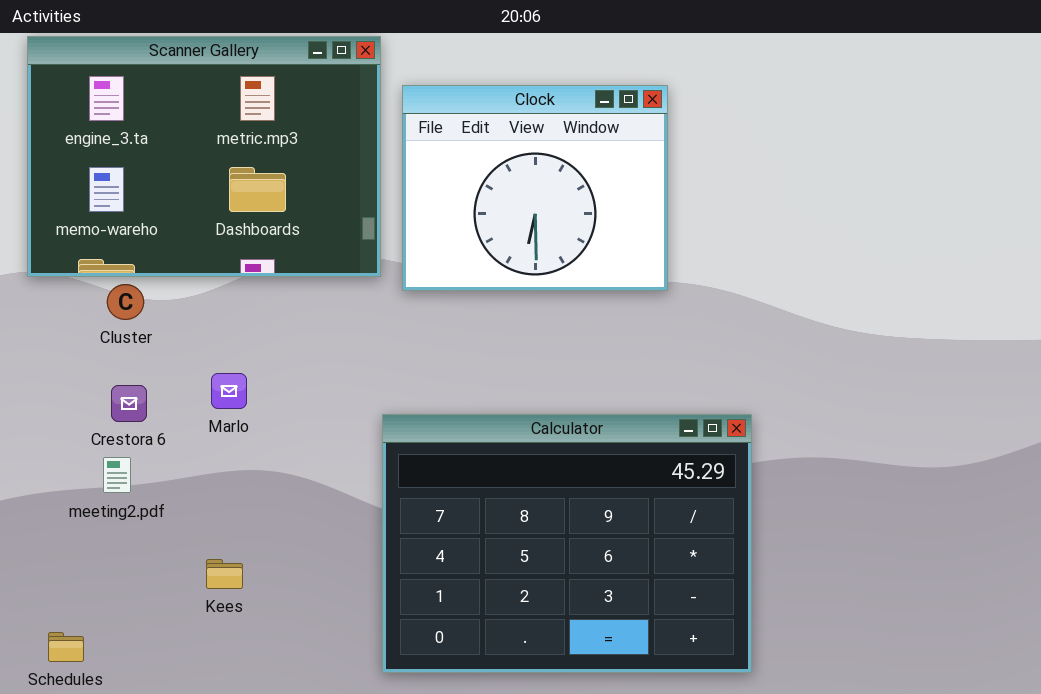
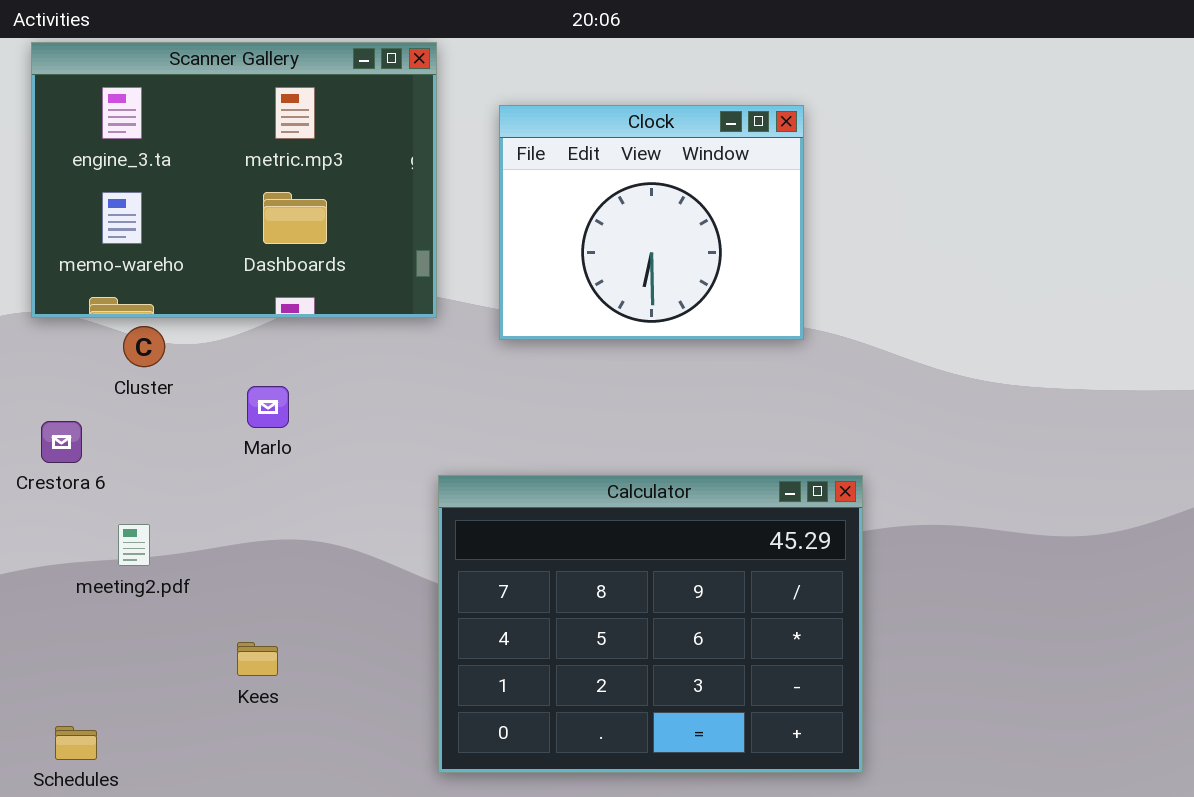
Clock: [402,85,668,291] -> [499,105,804,340], moved
Marlo: [211,373,247,409] -> [247,386,289,428], moved
Crestora 6: [111,385,147,422] -> [41,421,82,463], moved

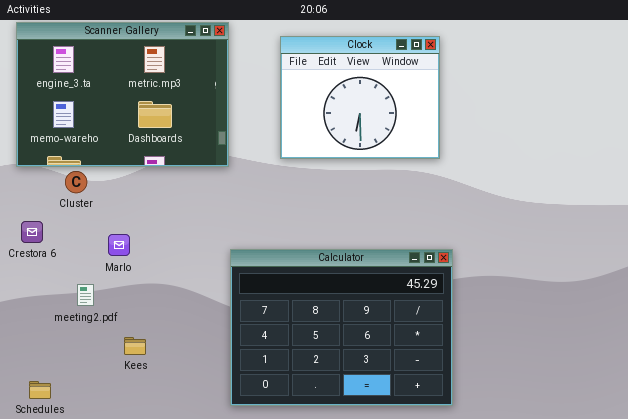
Clock: [499,105,804,340] -> [280,36,440,159], moved
Marlo: [247,386,289,428] -> [108,234,130,256], moved
meeting2.pdf: [118,524,150,566] -> [77,284,94,306], moved

